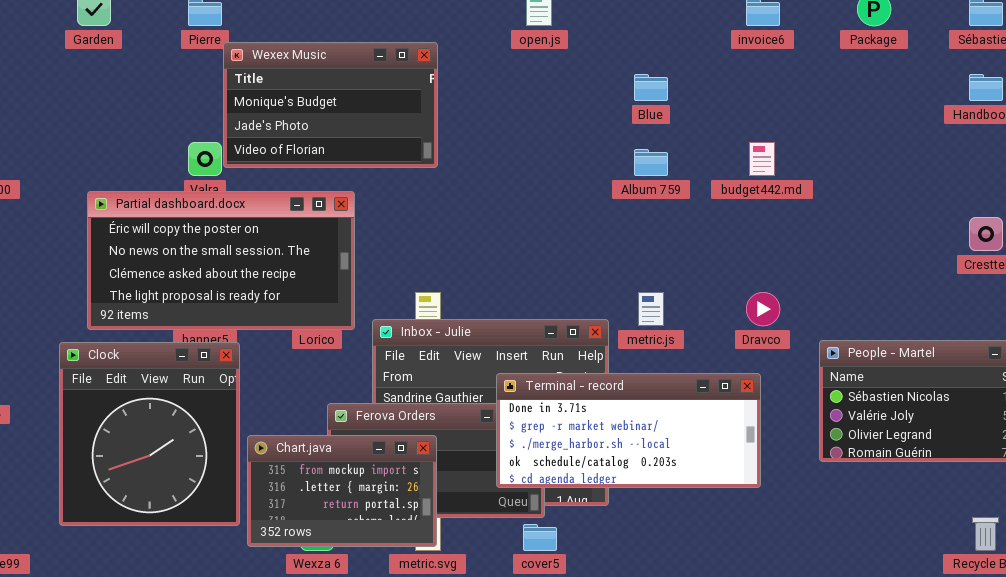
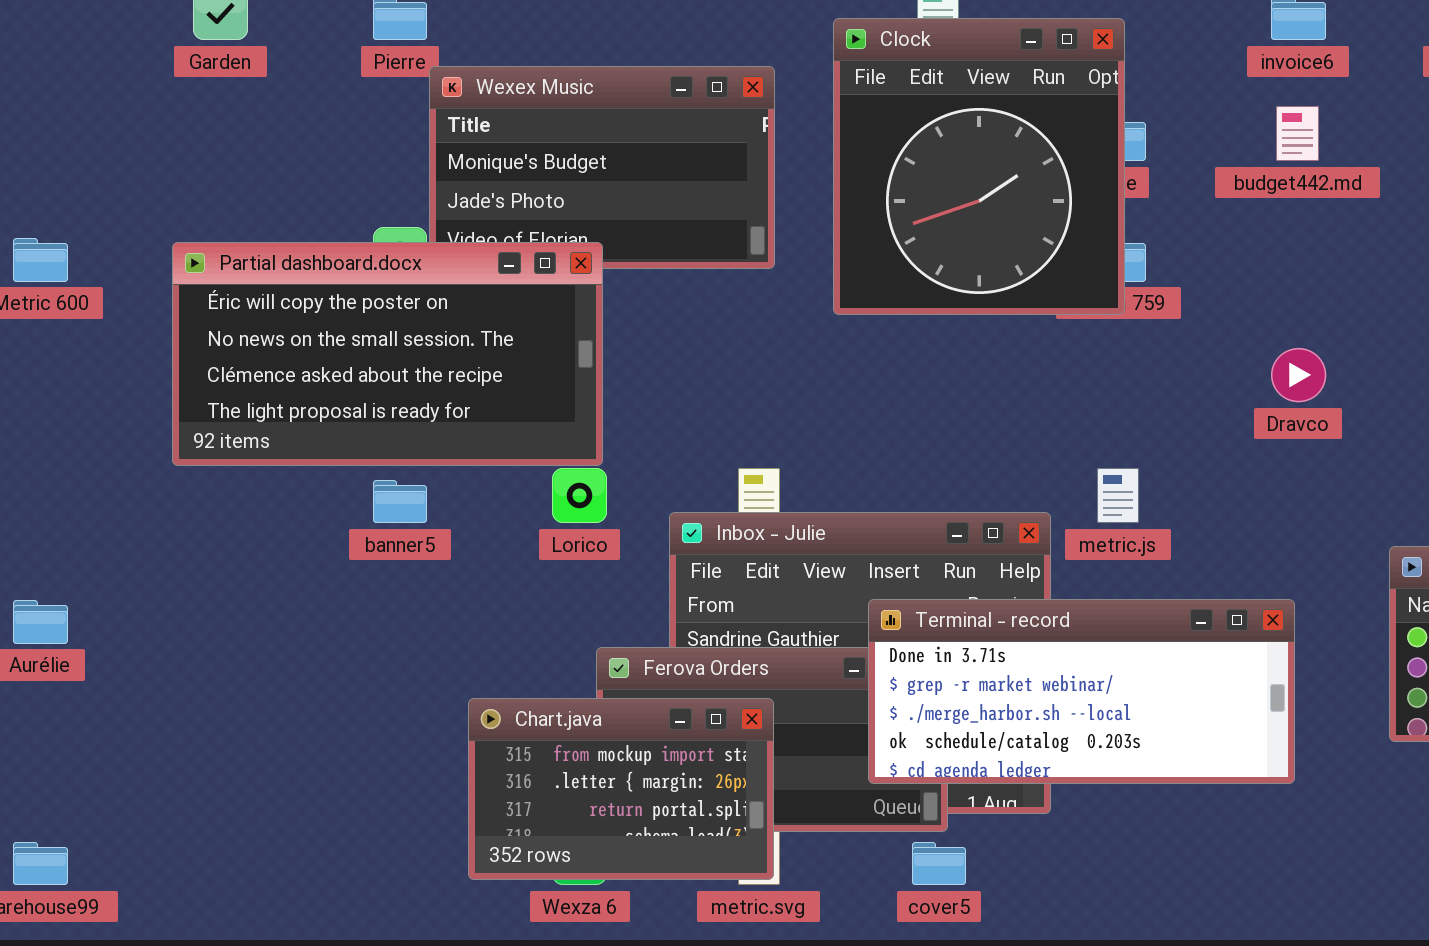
budget442.md: [749,142,775,176] -> [1276,106,1319,161], moved
Partial dashboard.docx: [87,191,355,330] -> [172,242,603,466], moved
Dravco: [746,292,780,326] -> [1271,348,1326,402], moved
Clock: [59,342,240,526] -> [833,18,1125,315], moved

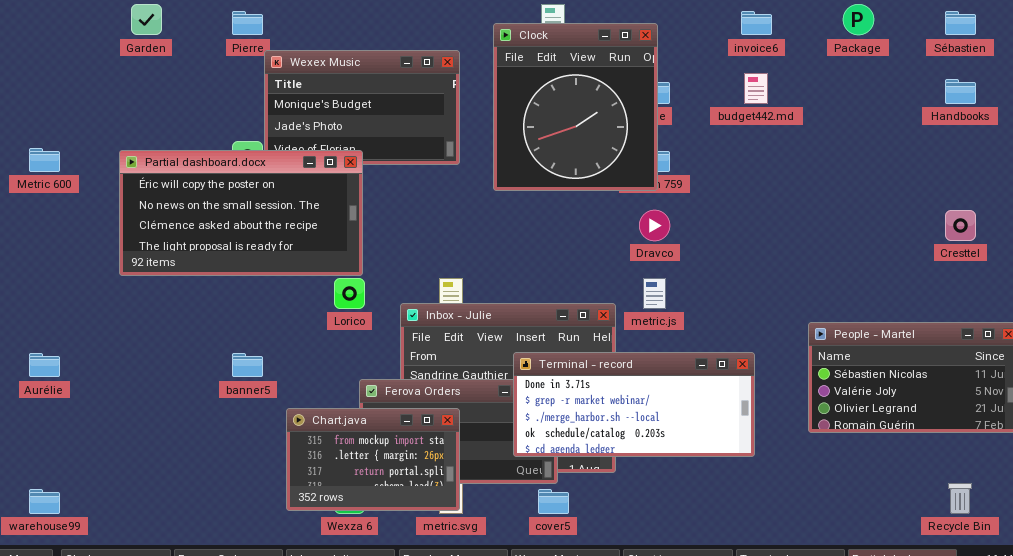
Dravco: [1271,348,1326,402] -> [639,210,670,241], moved
banner5: [373,480,427,523] -> [232,353,263,377], moved

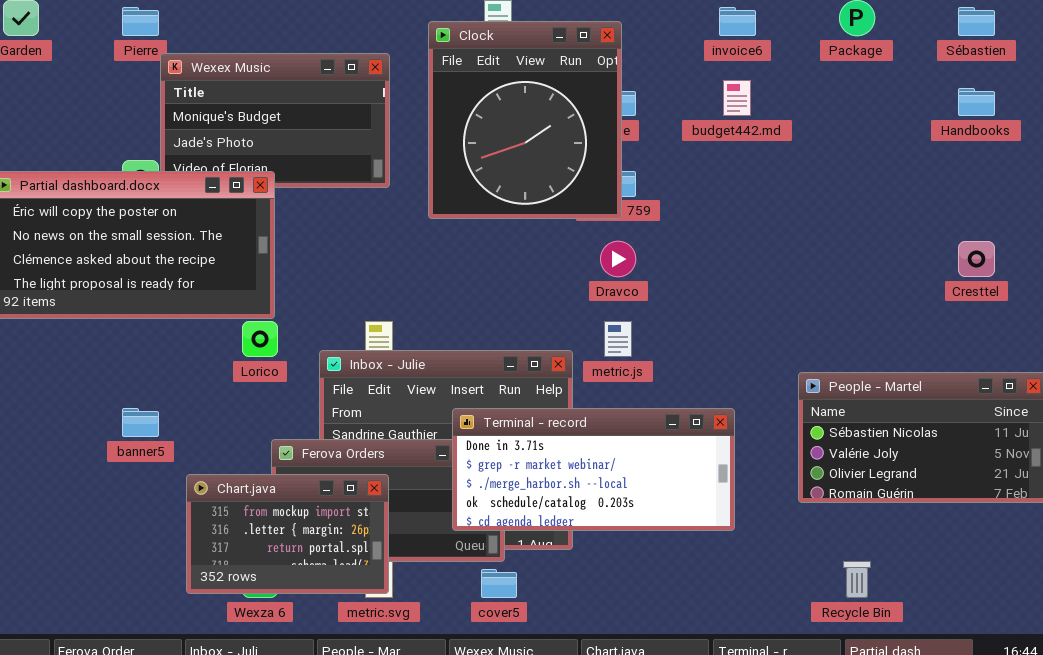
Recycle Bin: [948,483,972,514] -> [843,561,871,598], moved

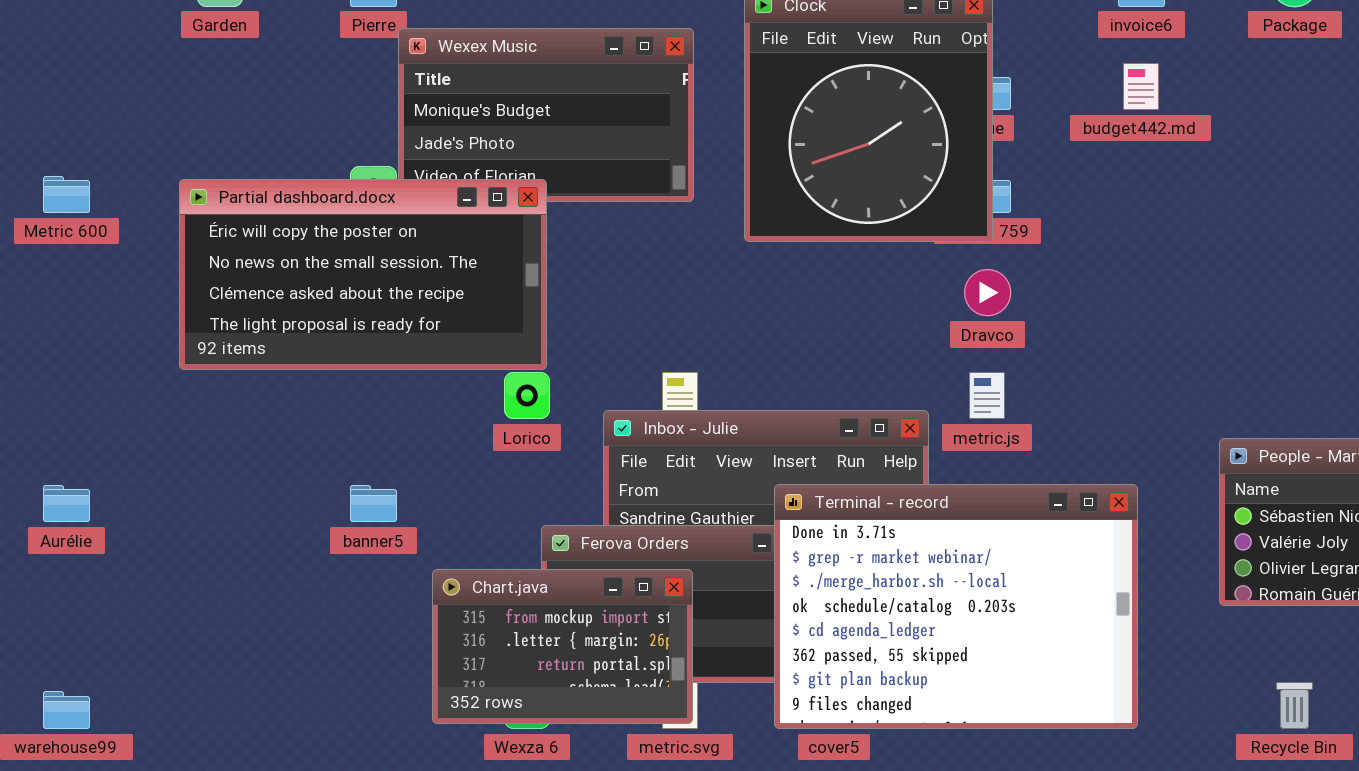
Terminal - record: [452,408,735,531] -> [774,484,1138,729], resized

